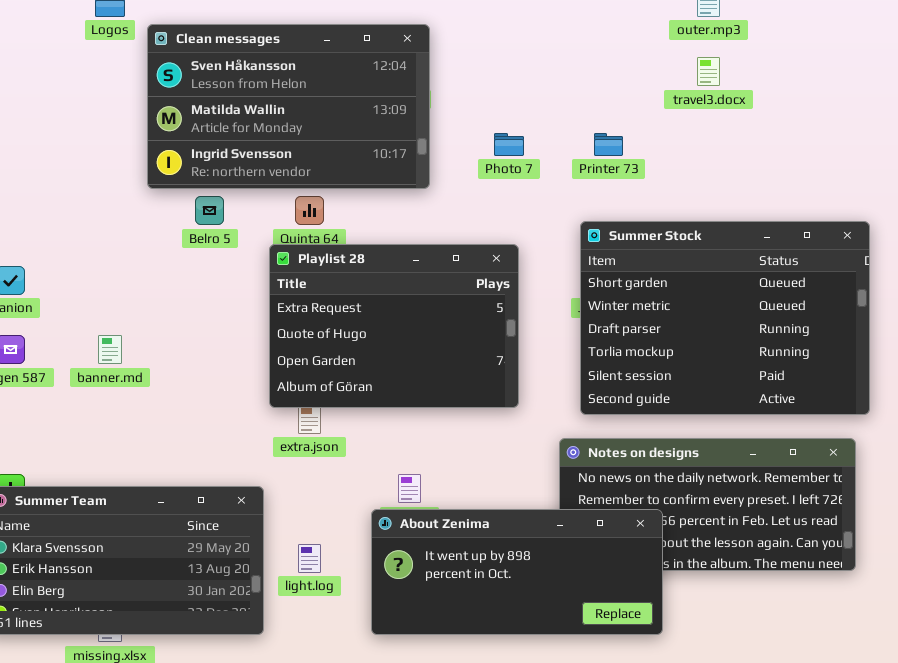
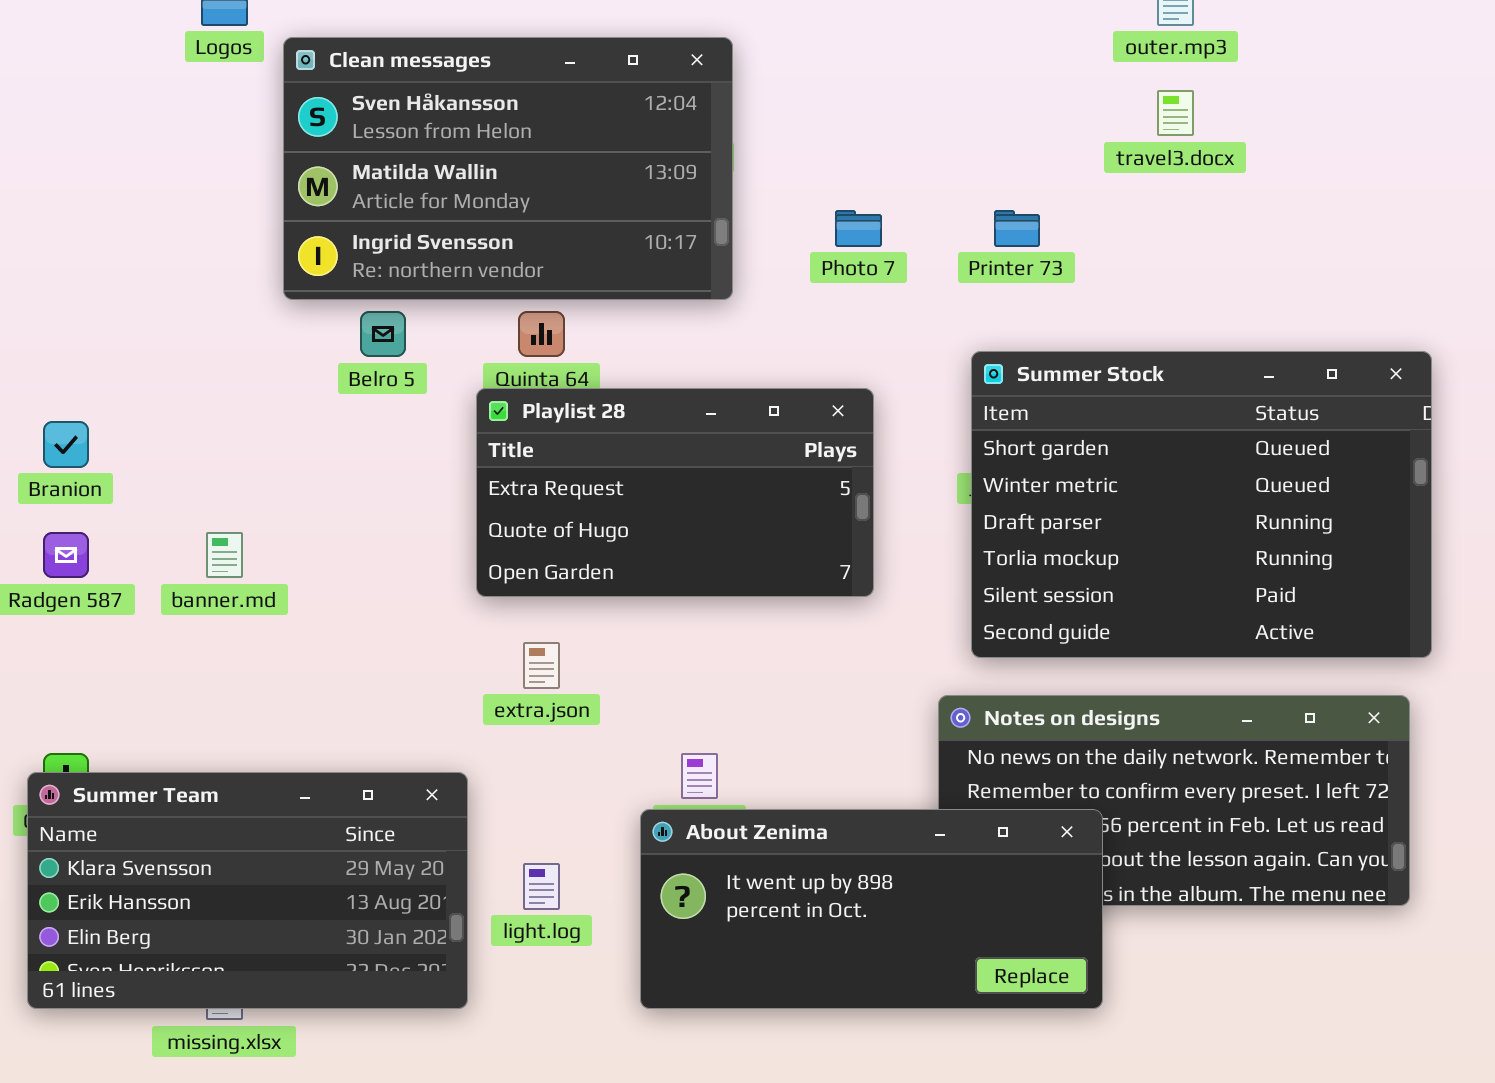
Playlist 28: [269,244,519,408] -> [476,388,874,597], resized

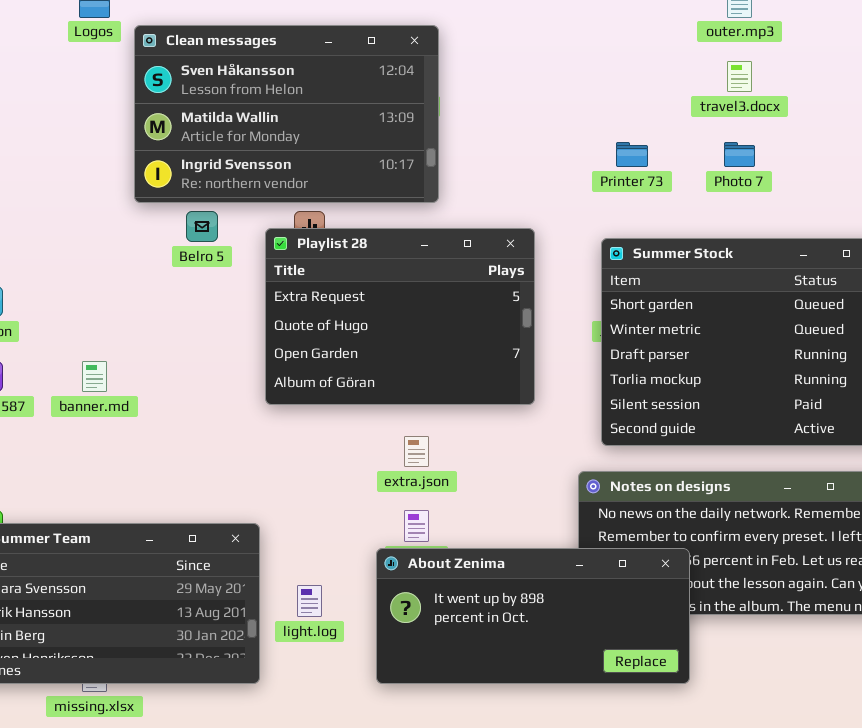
Photo 7: [835,210,882,247] -> [724,142,755,167], moved
Playlist 28: [476,388,874,597] -> [265,228,535,405], resized
extra.json: [523,642,560,689] -> [404,436,429,467], moved

